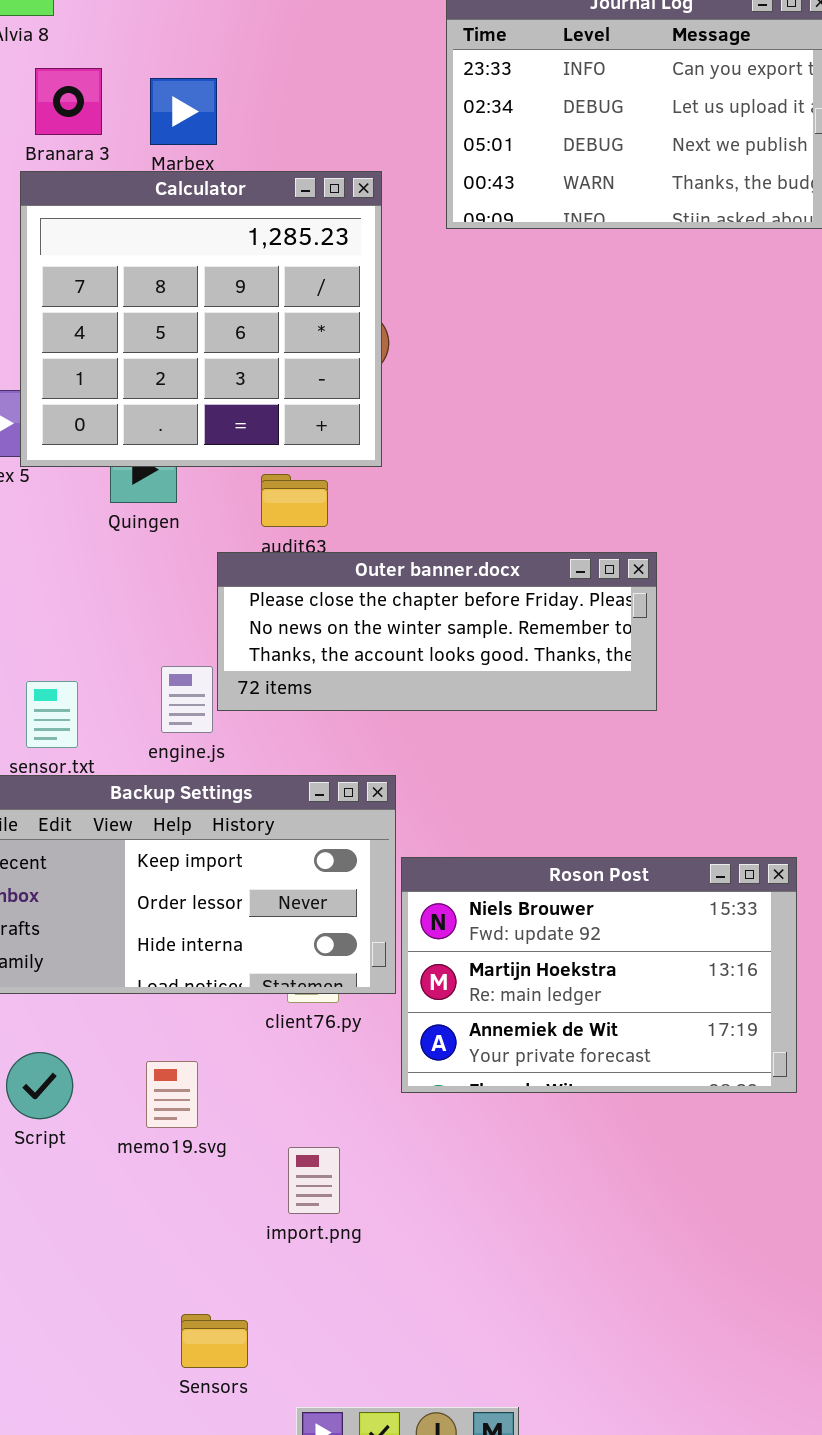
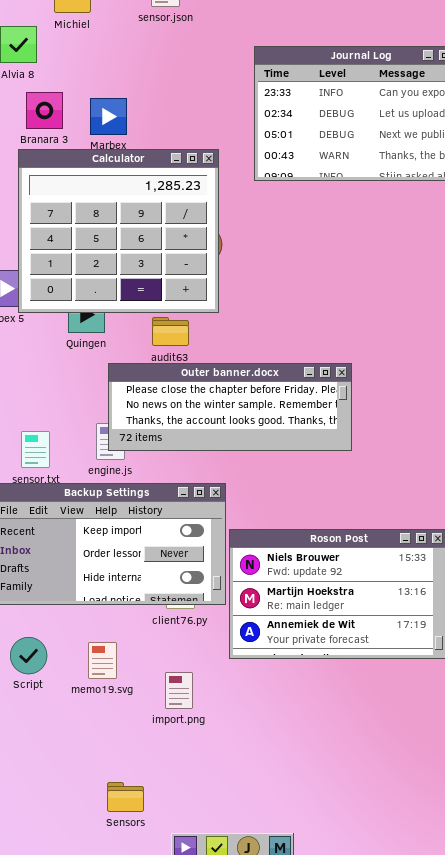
Outer banner.docx: [217,552,657,711] -> [108,363,352,451], moved
import.png: [288,1147,340,1214] -> [165,672,193,709], moved

